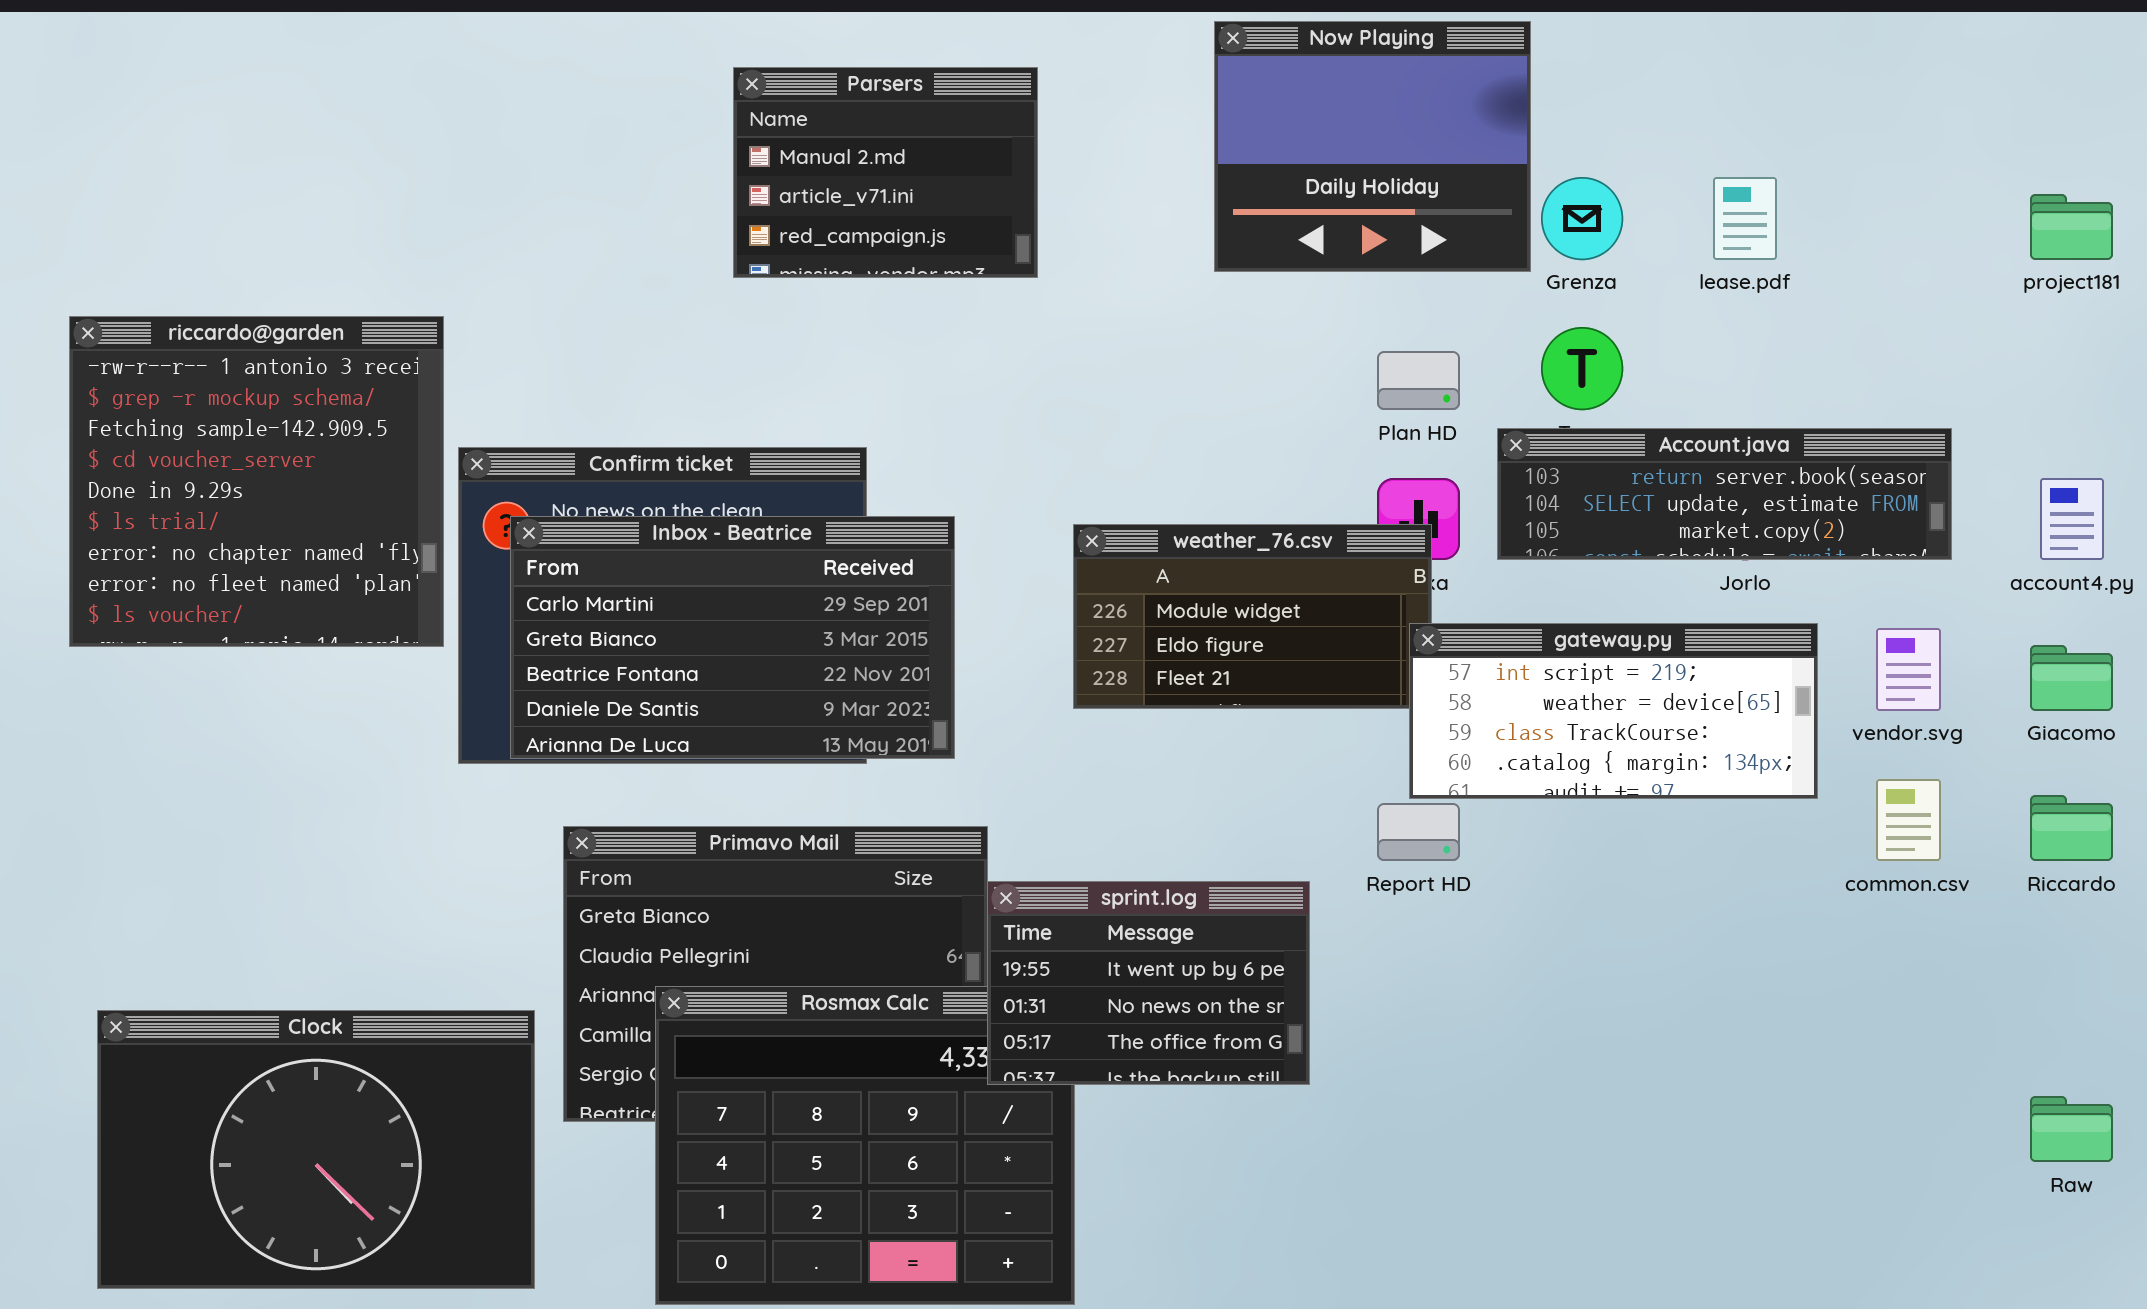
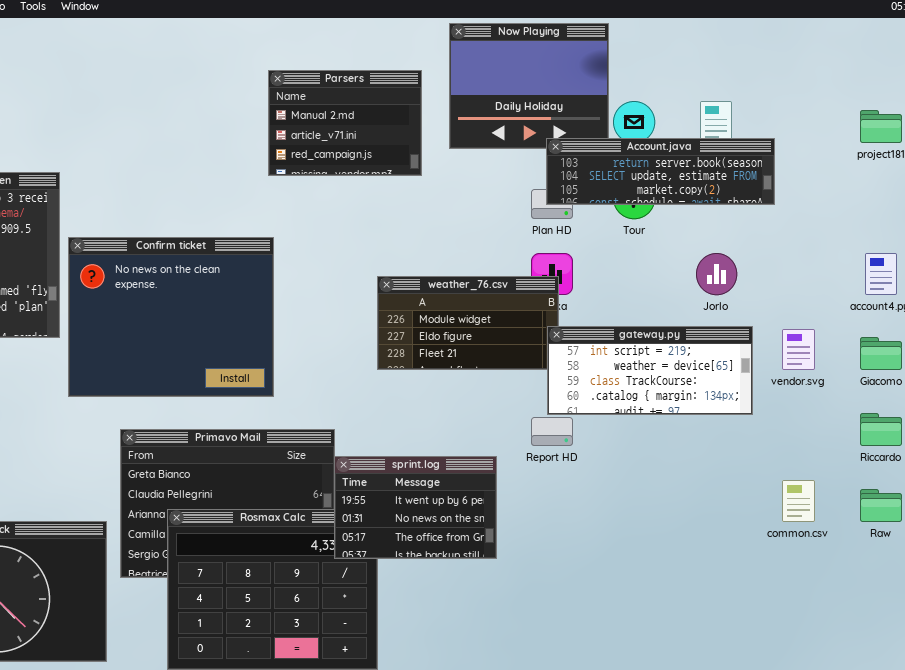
Parsers: [733,67,1038,278] -> [268,70,422,176], moved
Account.java: [1497,428,1952,560] -> [546,138,775,205], moved
Inbox - Beatrice: [510,516,955,759] -> none, closed
common.csv: [1876,779,1941,861] -> [782,480,815,522], moved
Raw: [2030,1096,2113,1162] -> [860,489,902,522], moved

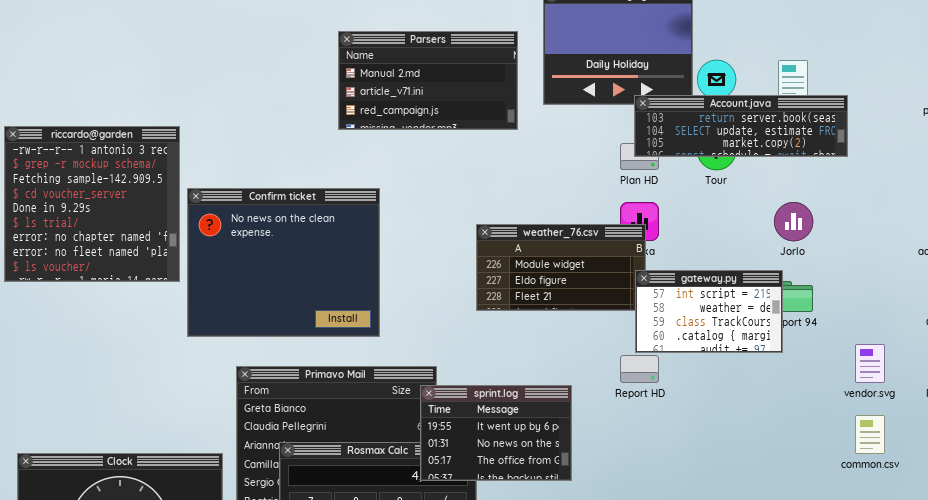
Parsers: [268,70,422,176] -> [338,31,518,130], resized
gateway.py: [547,326,753,415] -> [635,270,783,353], resized
vendor.svg: [782,329,815,370] -> [855,344,885,383], moved
sprint.log: [334,456,497,559] -> [420,385,572,481], moved

